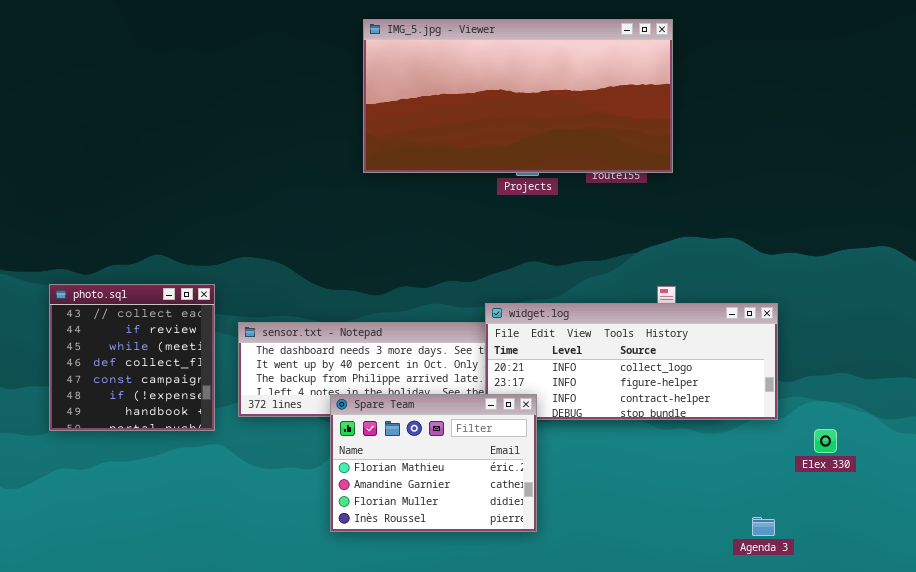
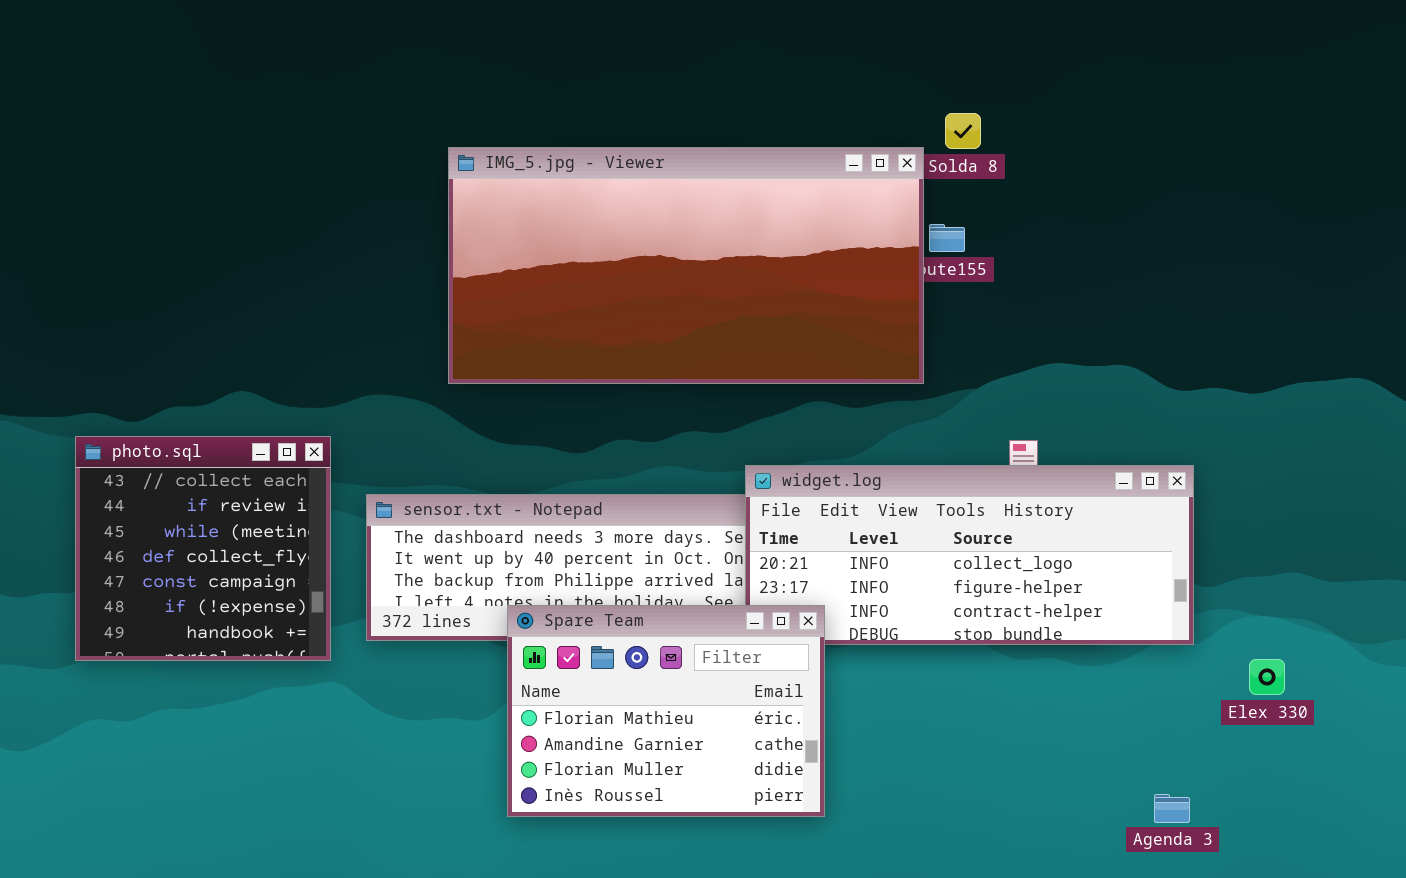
IMG_5.jpg - Viewer: [363,19,673,173] -> [448,147,924,384], moved

